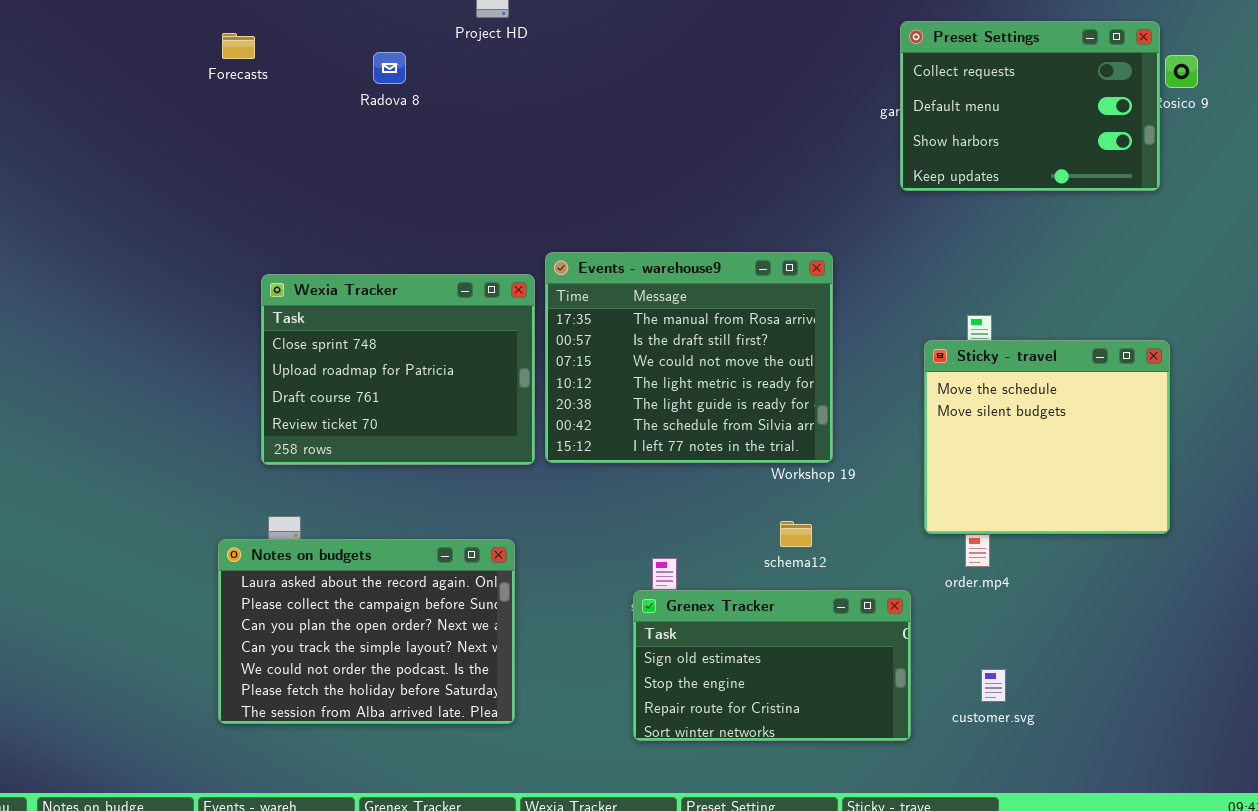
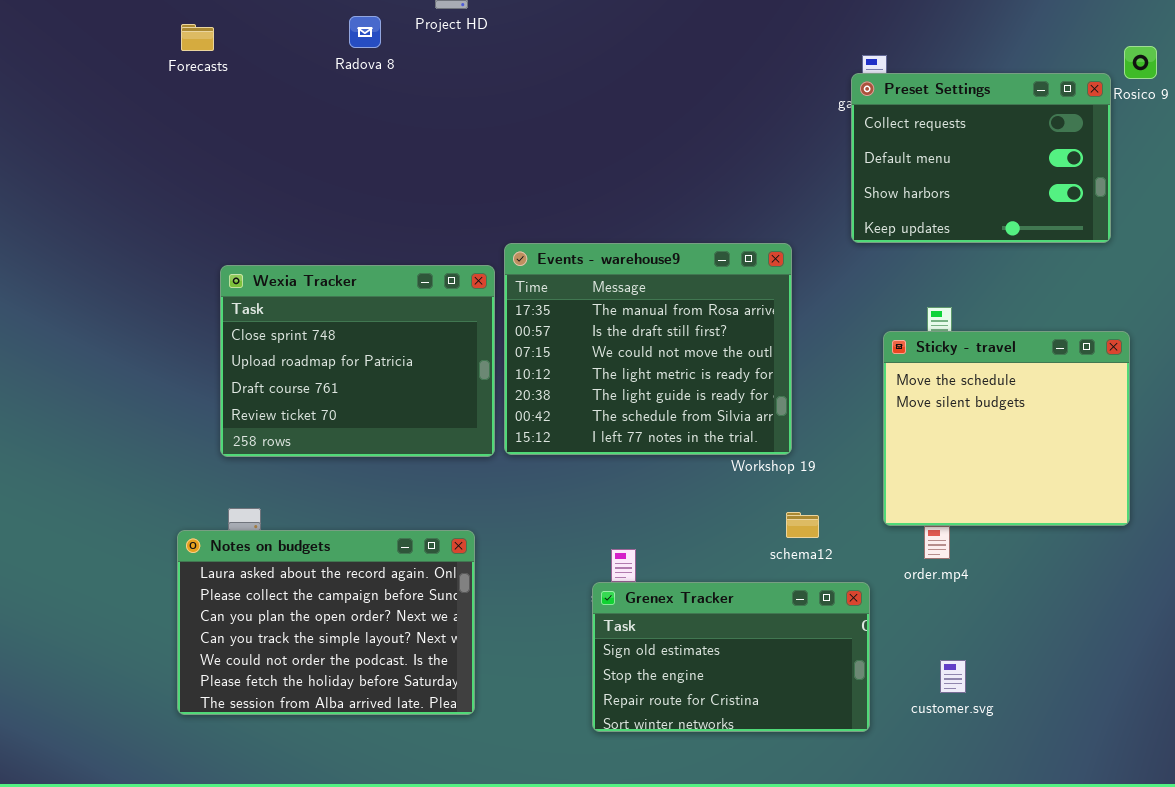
Preset Settings: [900,21,1160,191] -> [851,73,1111,243], moved
Radova 8: [373,52,406,84] -> [349,16,381,48], moved
schema12: [780,521,812,547] -> [786,512,819,538], moved

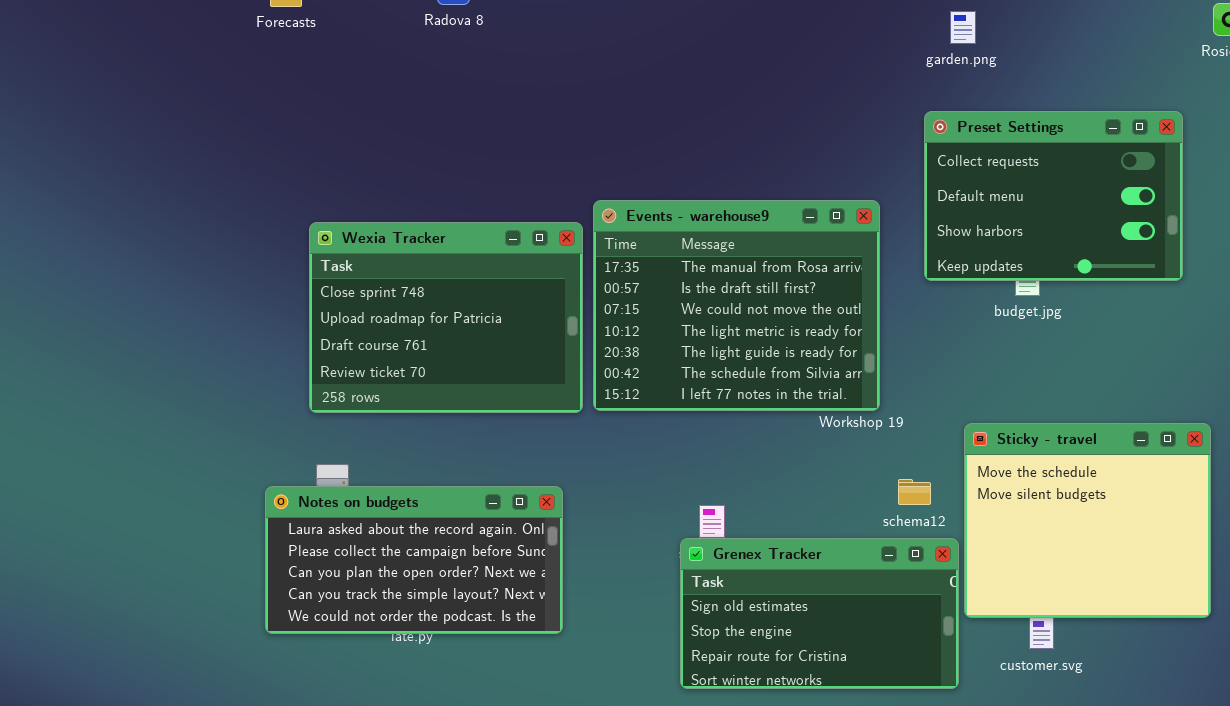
Preset Settings: [851,73,1111,243] -> [924,111,1183,281], moved
Sticky - travel: [883,331,1130,526] -> [964,423,1211,618], moved
schema12: [786,512,819,538] -> [898,479,931,505], moved
Notes on budgets: [177,530,475,715] -> [265,486,563,634], resized

